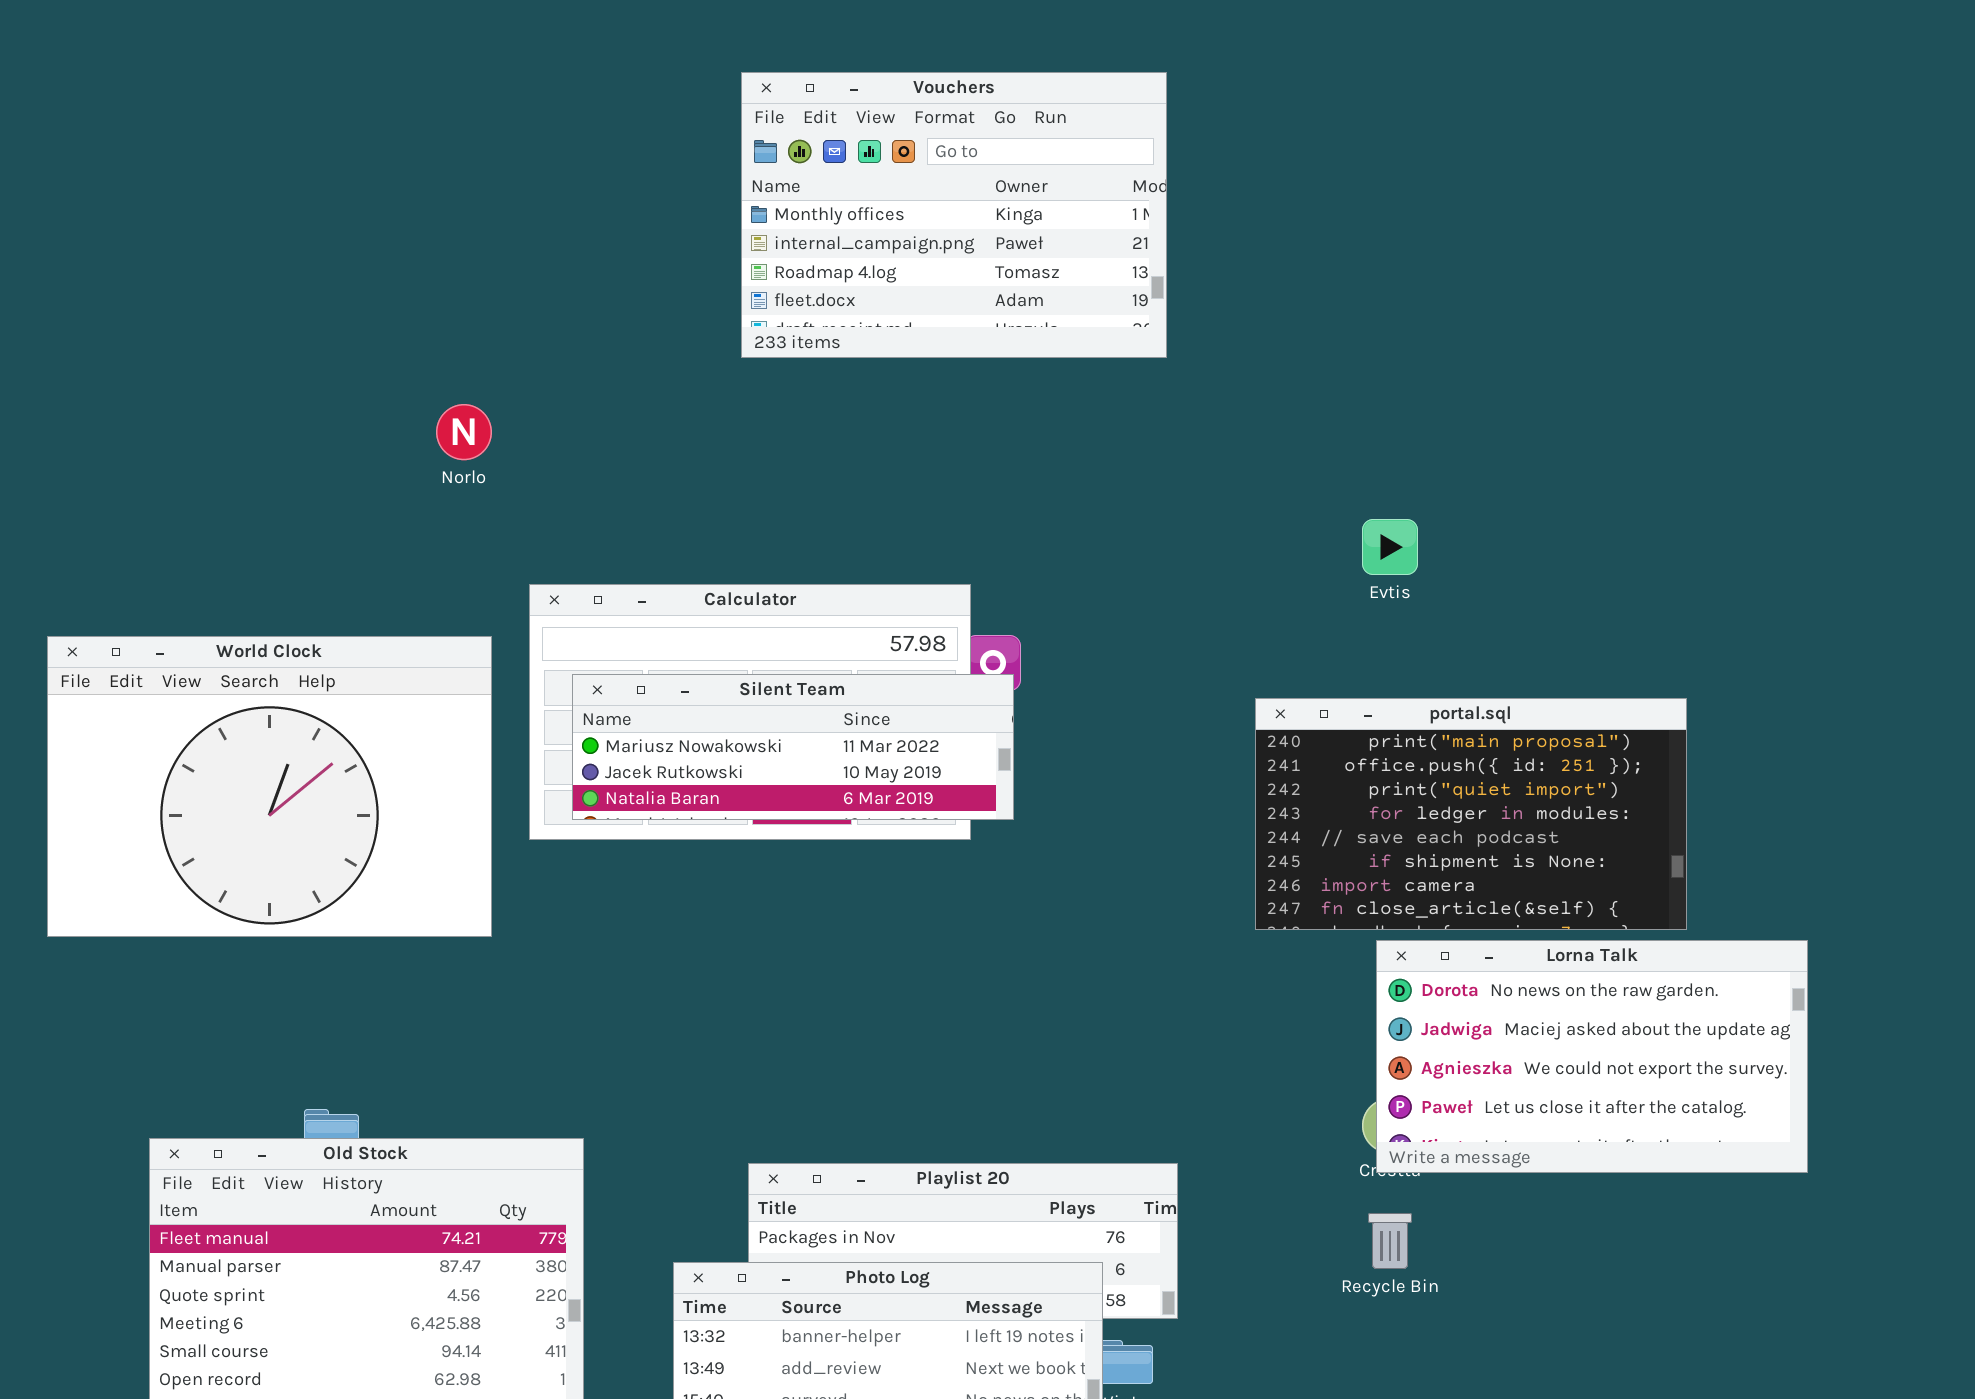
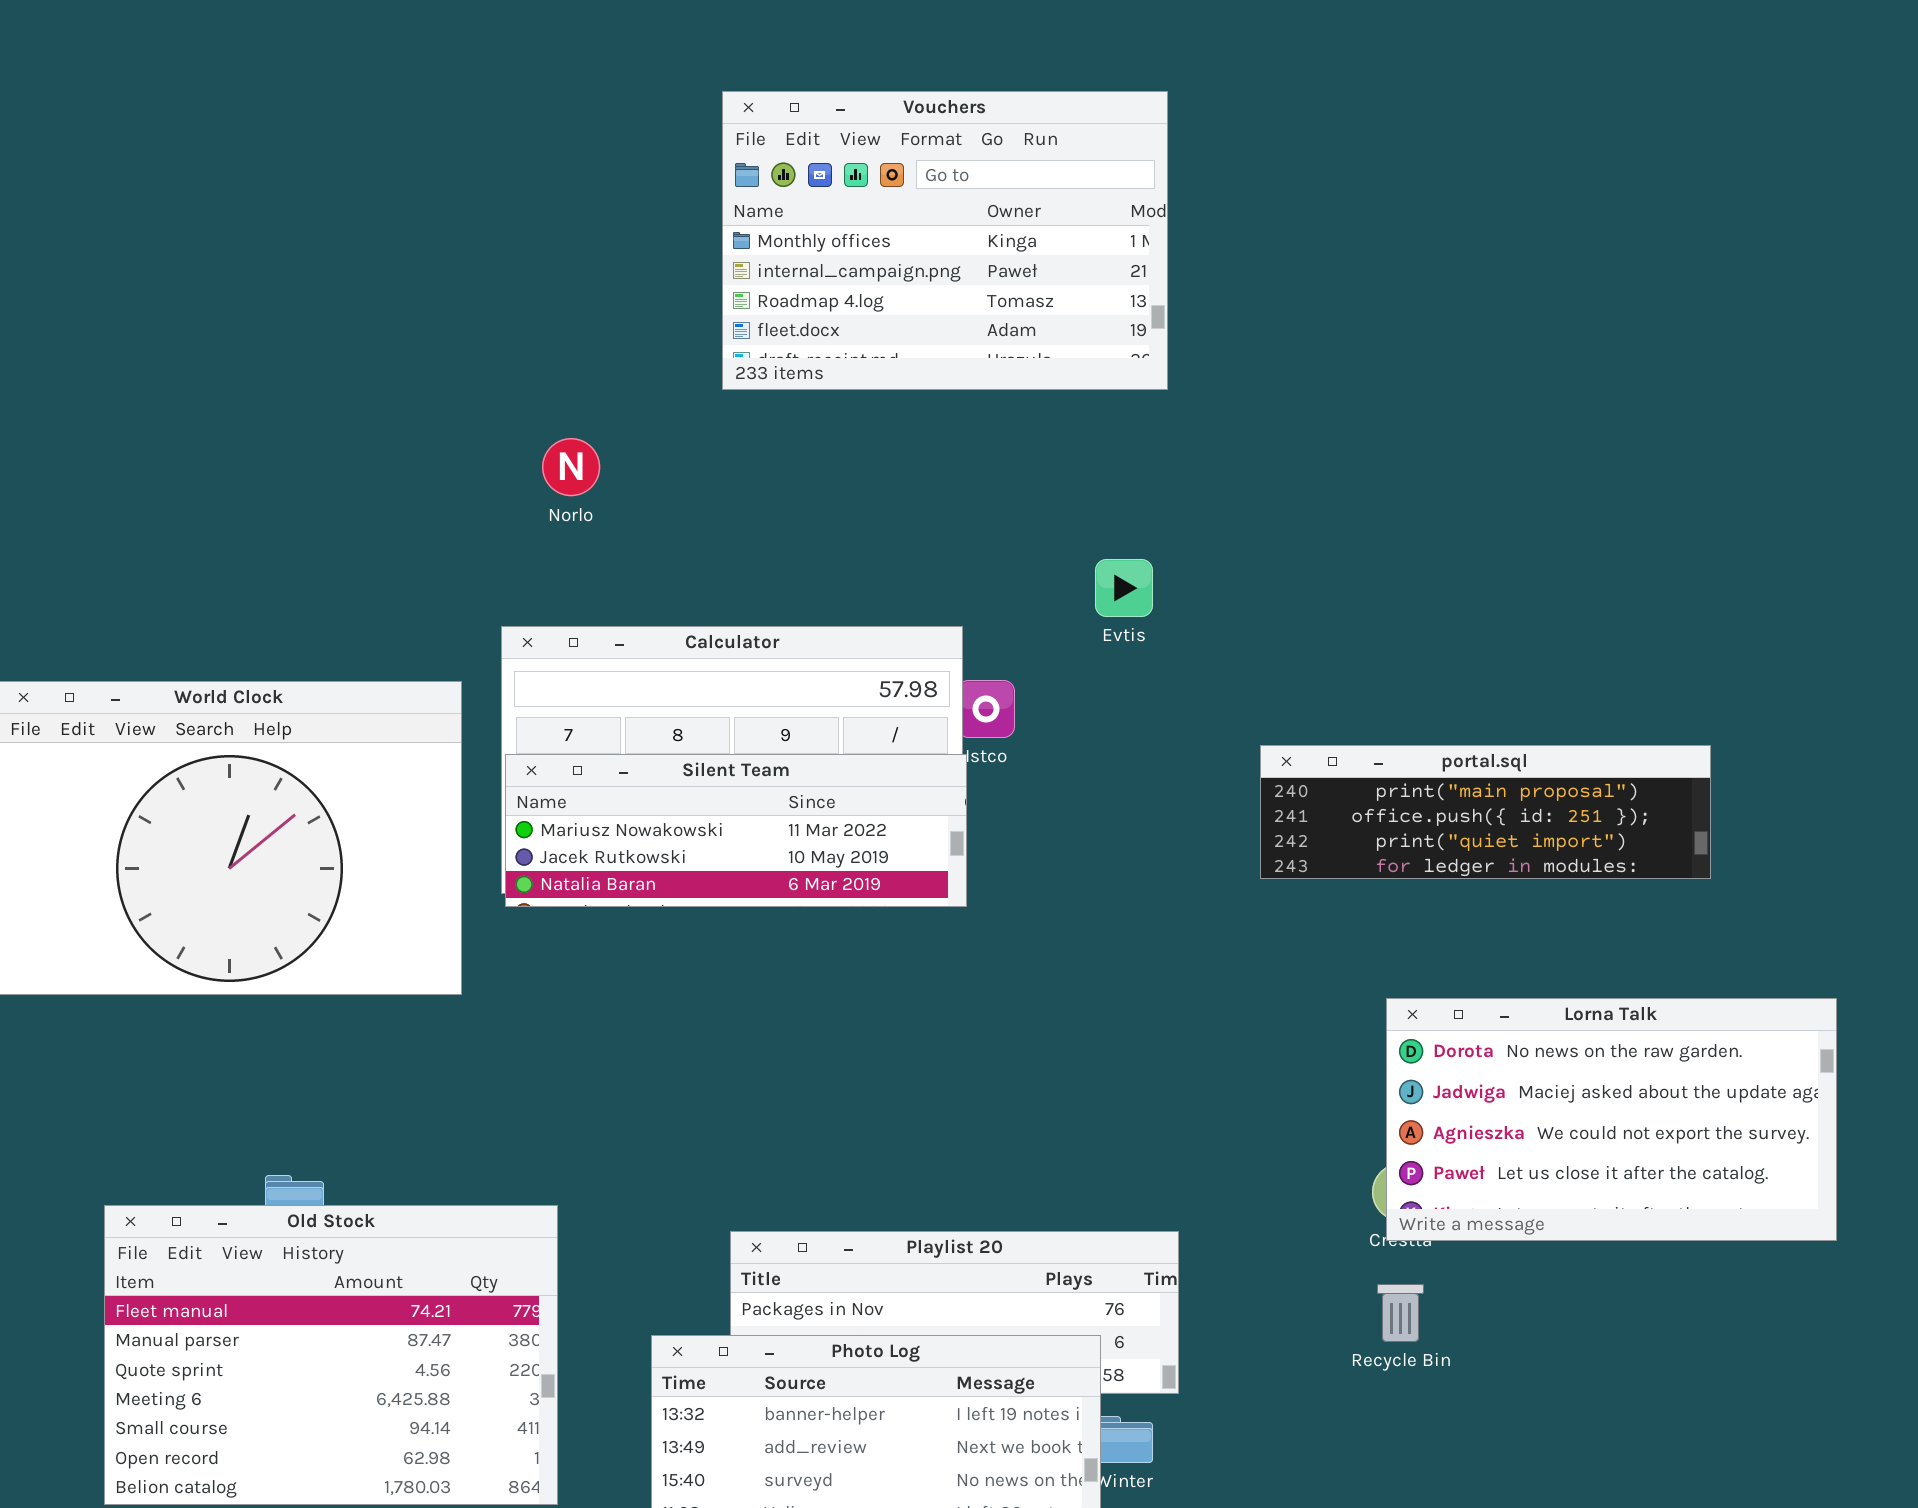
Norlo: [436,404,492,460] -> [542,438,600,496], moved
Evtis: [1362,519,1418,575] -> [1095,559,1153,617], moved
Silent Team: [572,674,1014,820] -> [505,754,967,907], moved
portal.sql: [1255,698,1687,930] -> [1260,745,1711,879], resized

